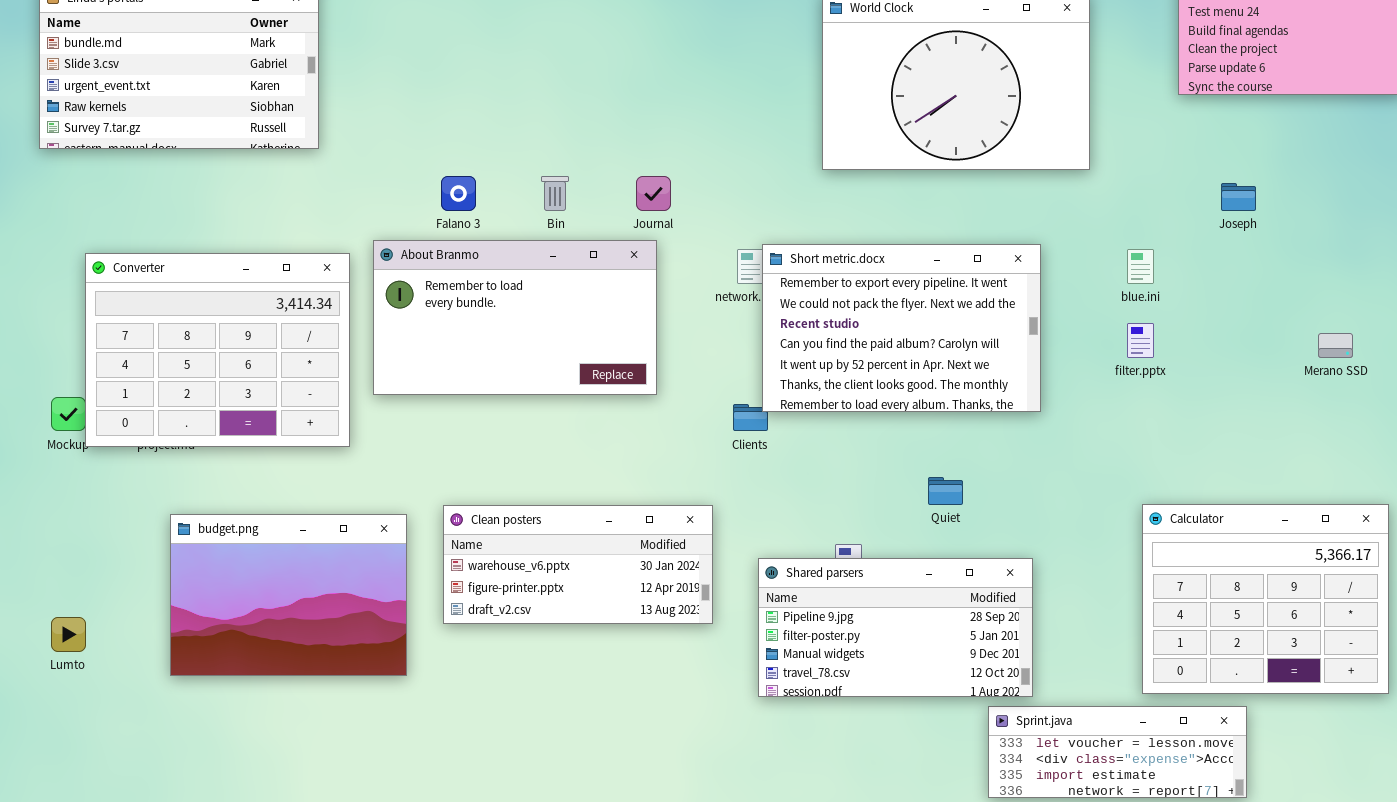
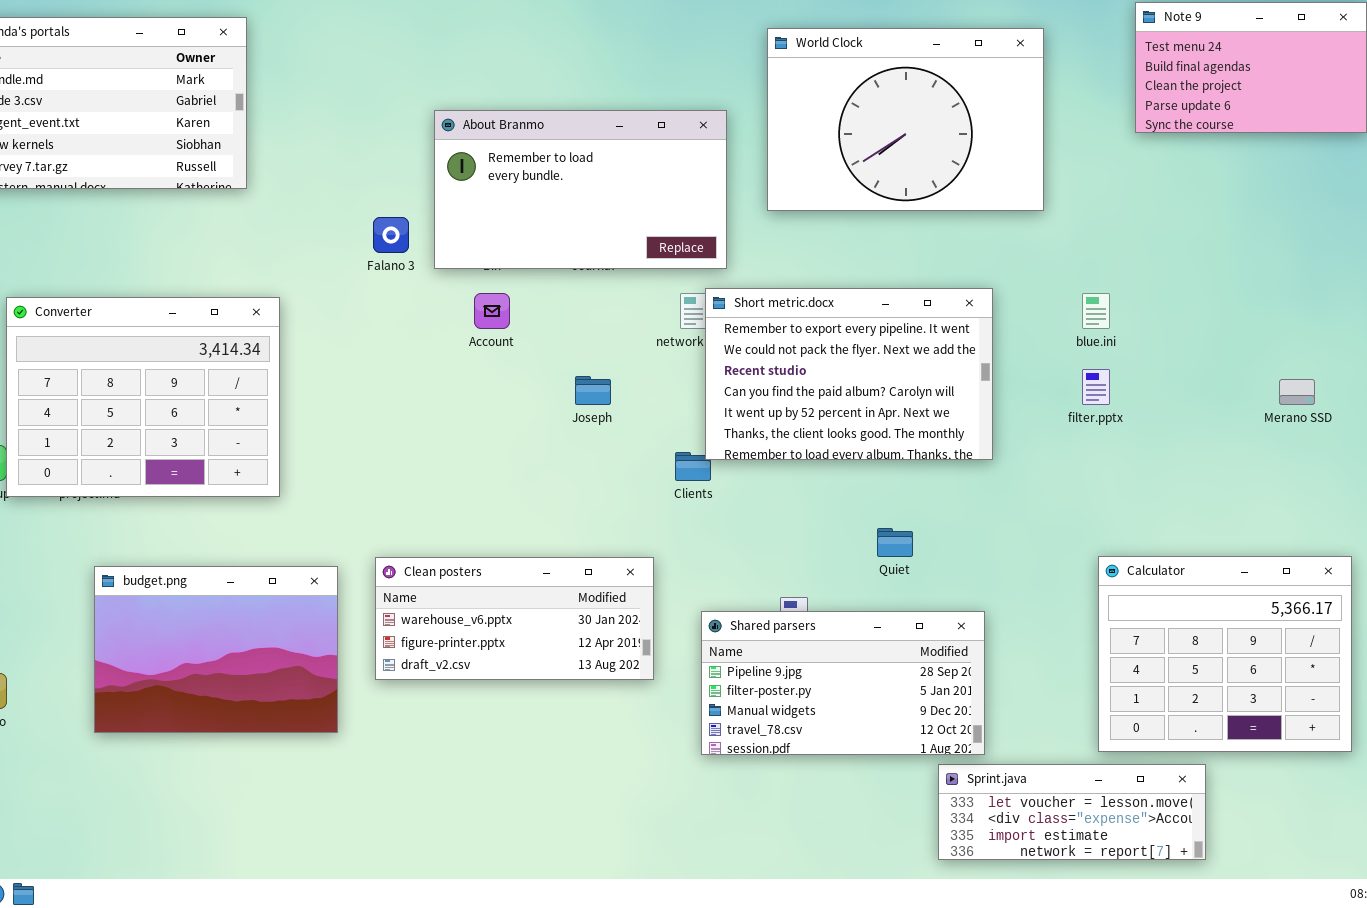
Joseph: [1221,183,1256,211] -> [575,376,611,405], moved
About Branmo: [373,240,657,395] -> [434,110,727,269], moved

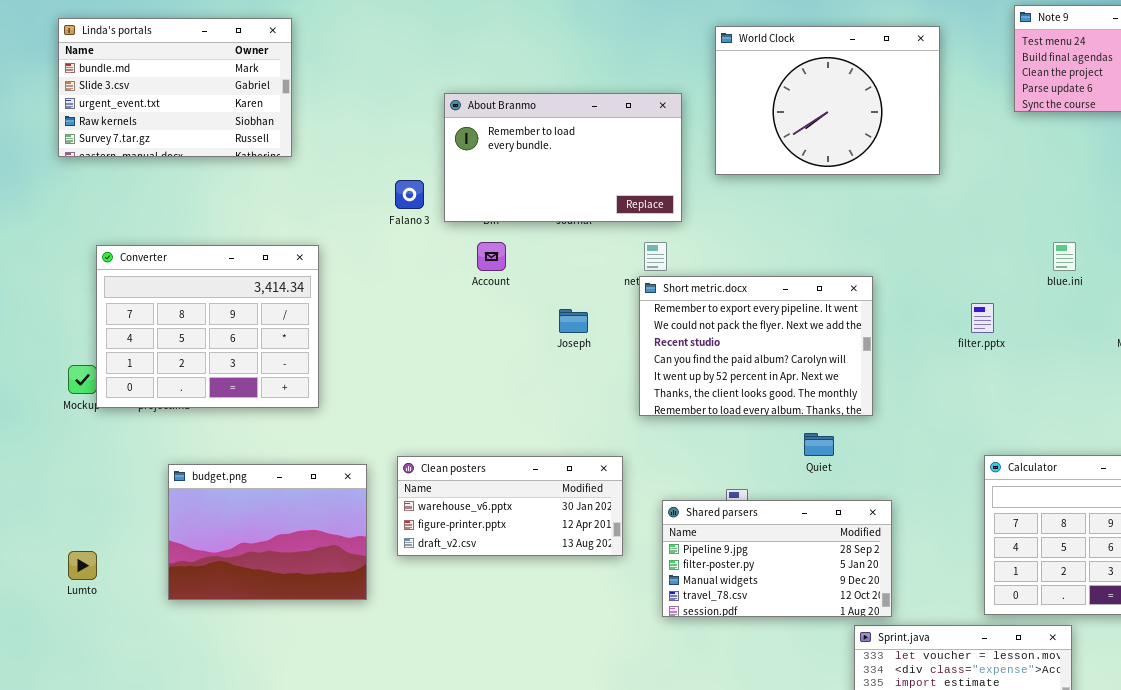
Short metric.docx: [705,288,993,460] -> [639,276,873,416], moved
blue.ini: [1082,293,1110,329] -> [1053,242,1076,271], moved

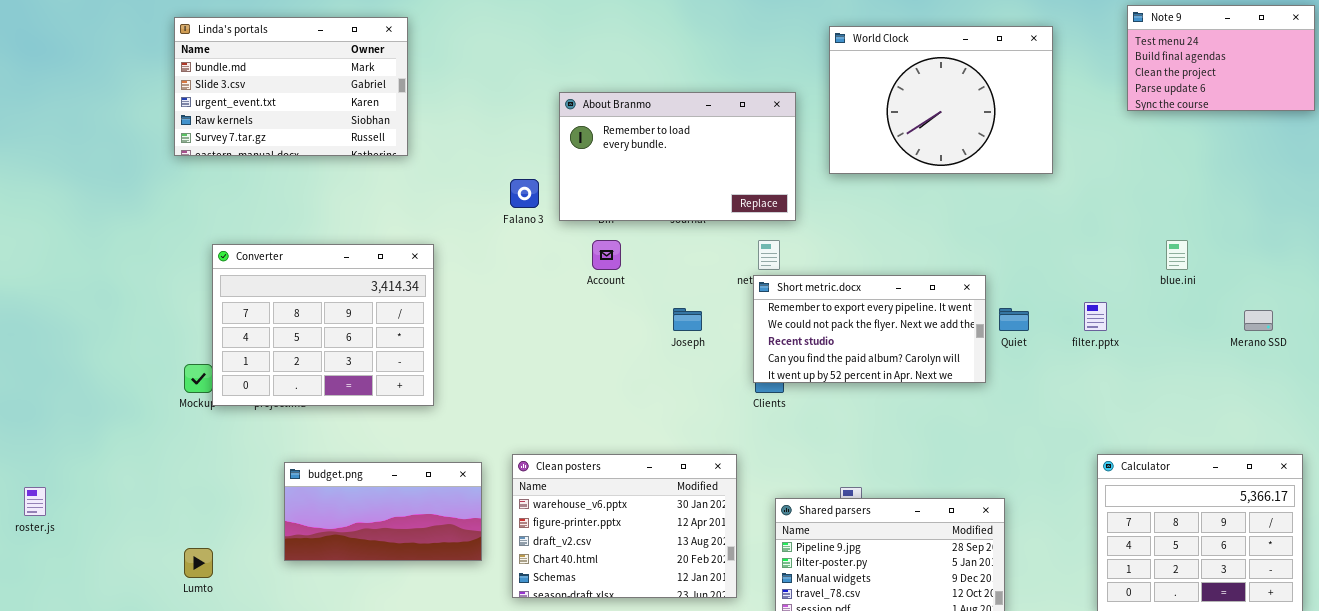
Short metric.docx: [639,276,873,416] -> [753,275,986,383], resized
Quiet: [804,433,834,456] -> [999,308,1029,331], moved
Clean posters: [397,456,623,556] -> [512,454,737,598], resized
budget.png: [168,464,367,600] -> [284,462,482,561], resized

